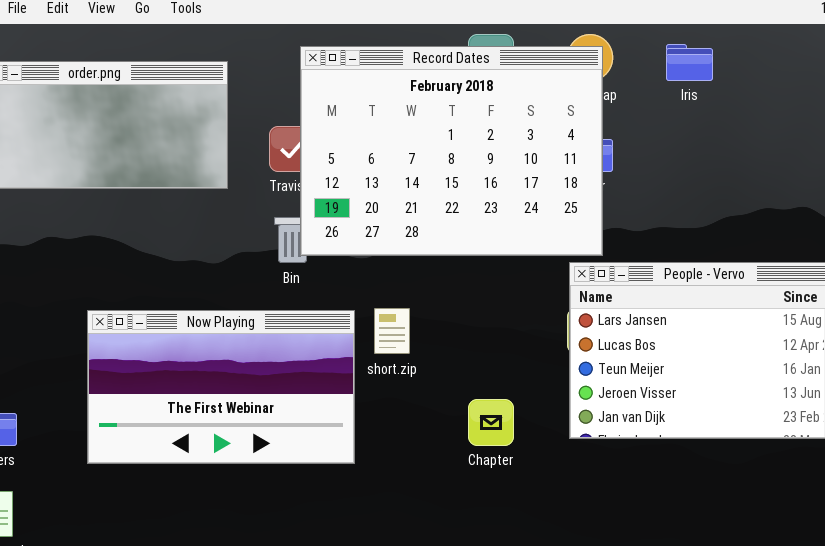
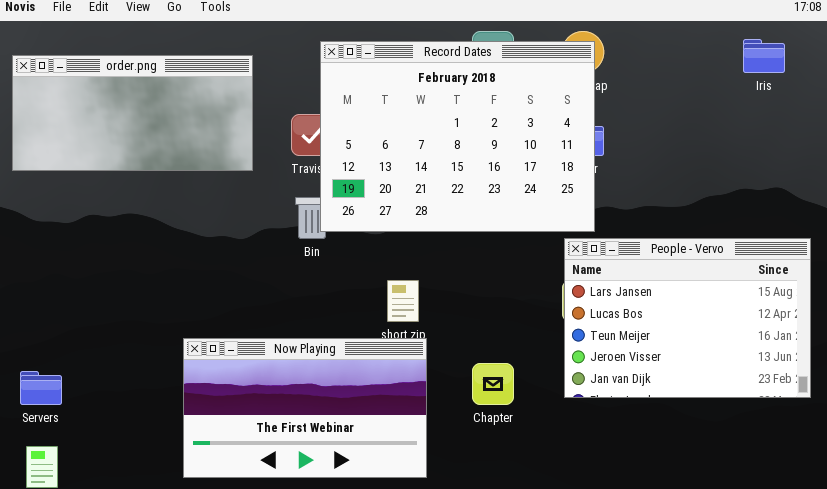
Iris: [666,44,713,81] -> [743,39,785,73], moved
Now Playing: [87,310,355,464] -> [183,338,427,478], moved

